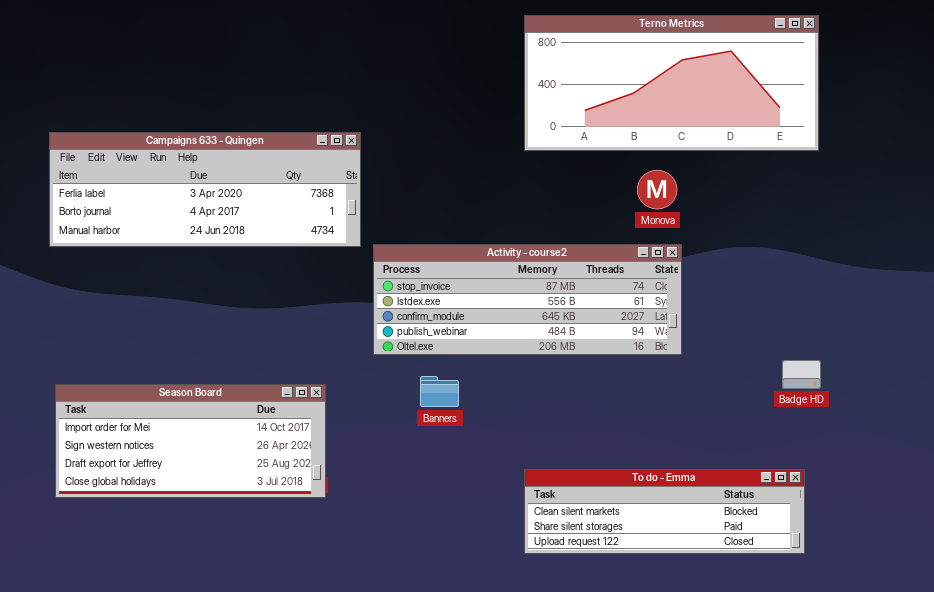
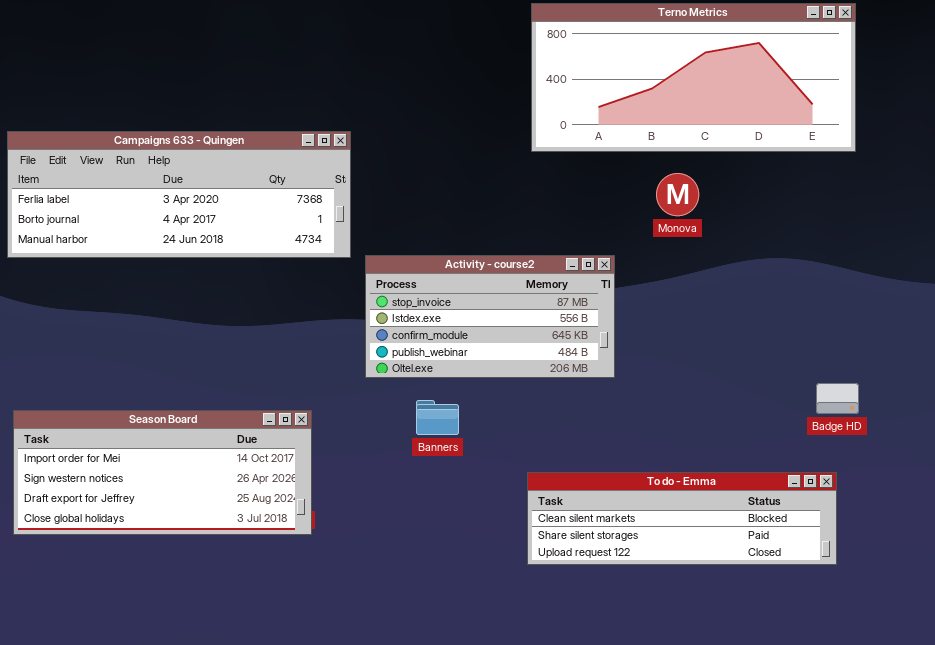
Activity - course2: [373,244,682,355] -> [365,255,615,378], resized
To do - Emma: [524,469,805,554] -> [527,472,837,565], moved

